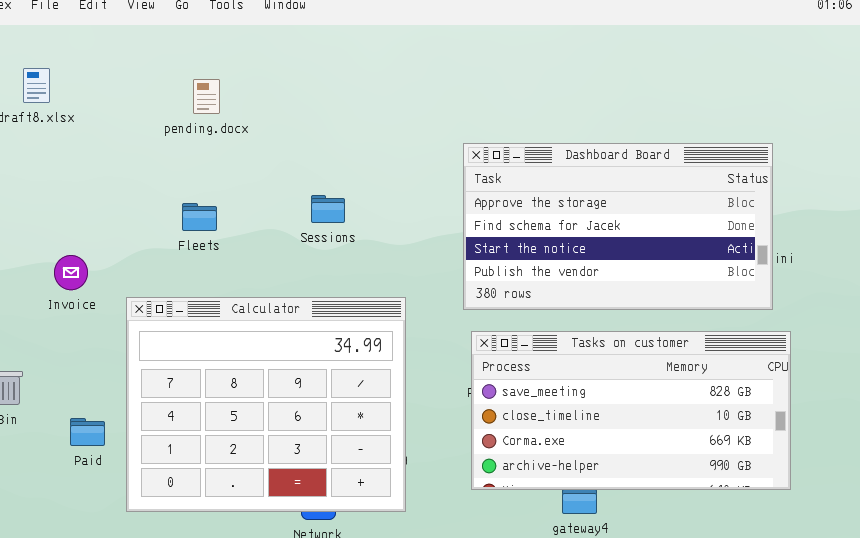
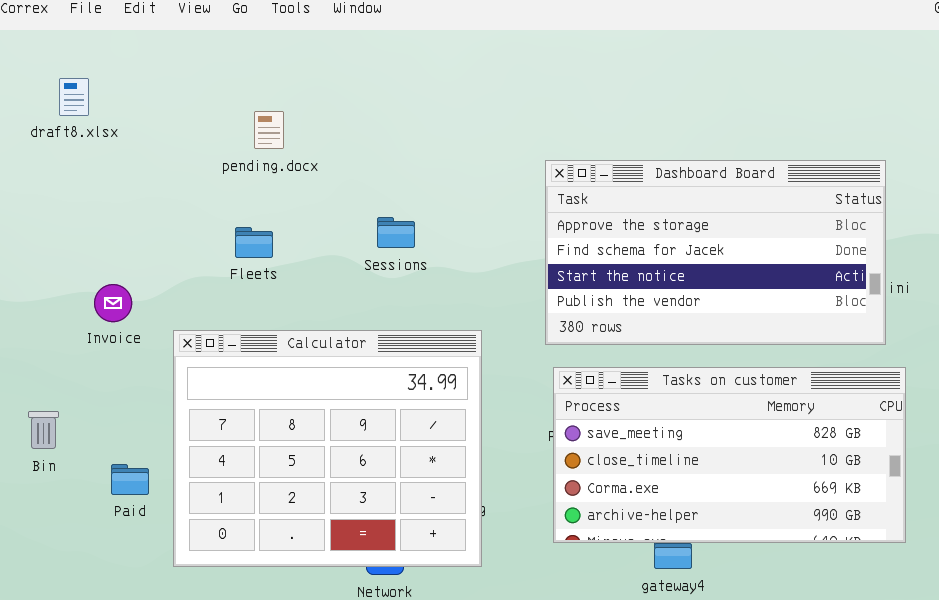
pending.docx: [193,79,220,114] -> [254,111,284,149], moved

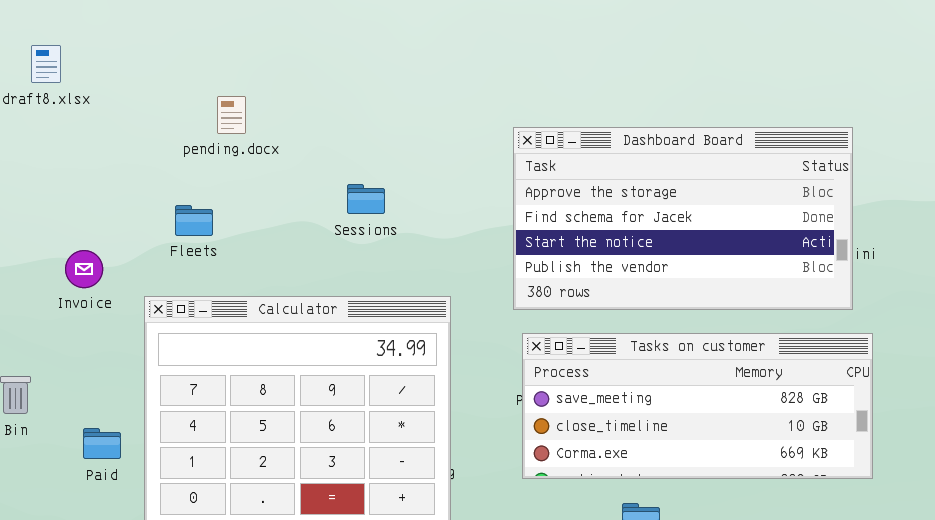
pending.docx: [254,111,284,149] -> [217,96,246,134], moved
Fleets: [235,227,273,258] -> [175,205,213,236], moved
Tasks on customer: [553,367,906,543] -> [522,333,873,479], resized

